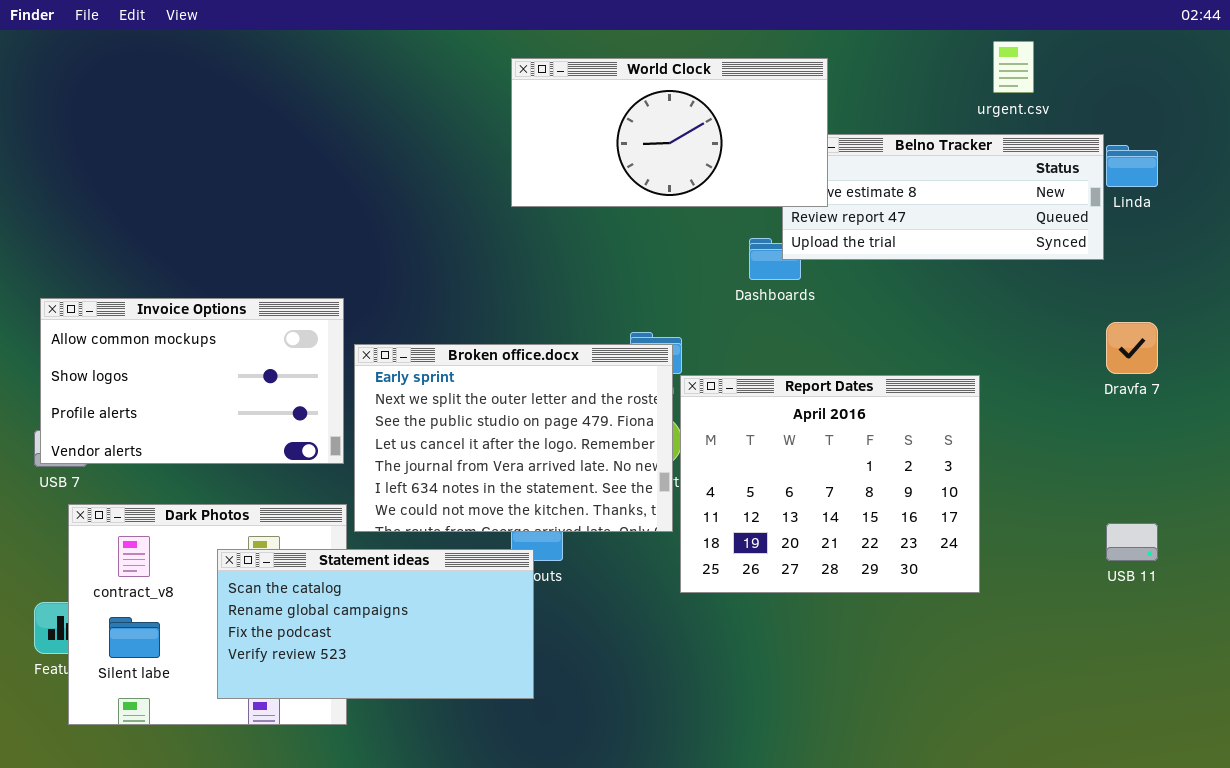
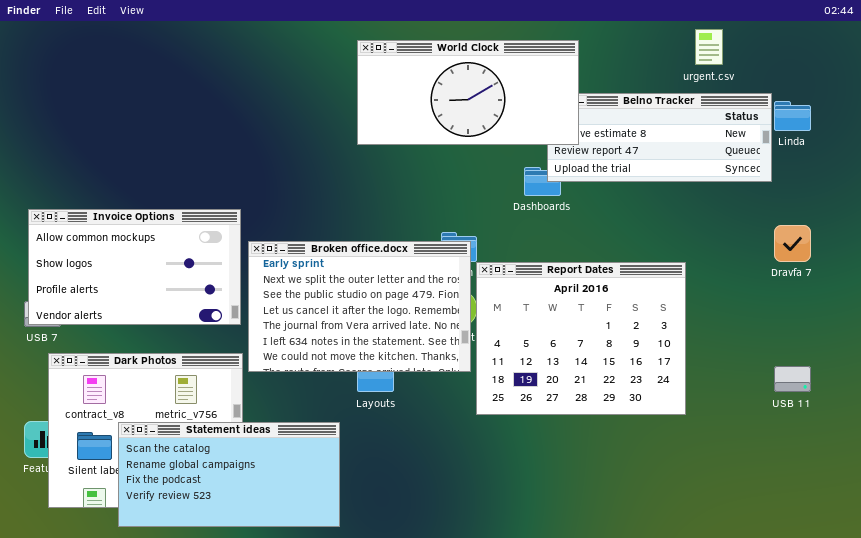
Statement ideas: [217,549,534,699] -> [118,422,340,527], moved

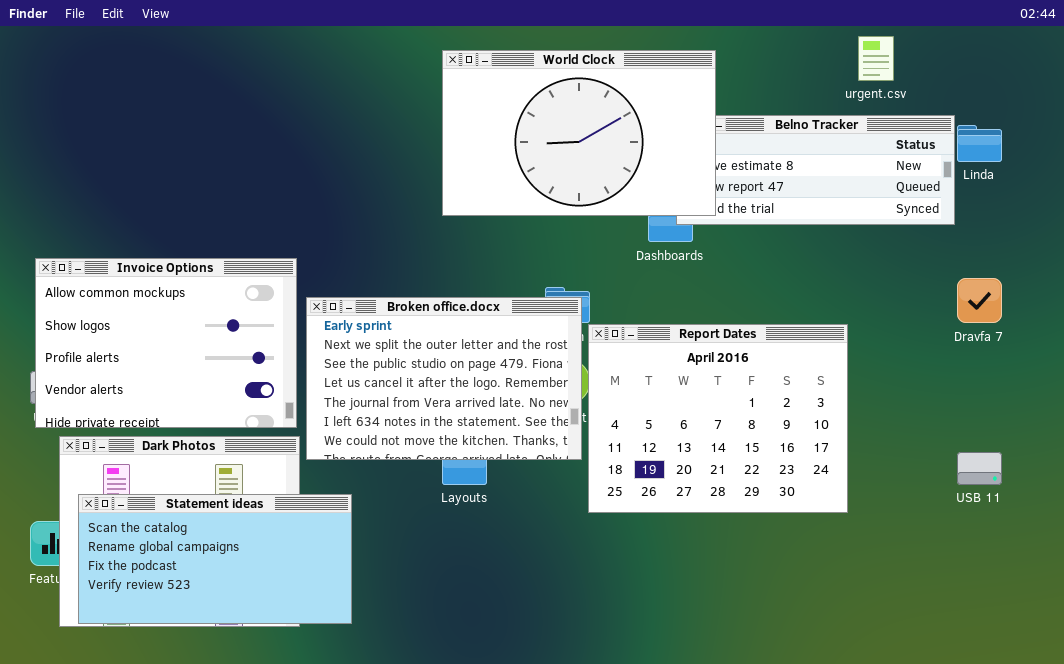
World Clock: [357,40,579,145] -> [442,50,716,216], resized
Invoice Options: [28,209,241,325] -> [35,258,297,428], resized
Statement ideas: [118,422,340,527] -> [78,494,352,624], moved

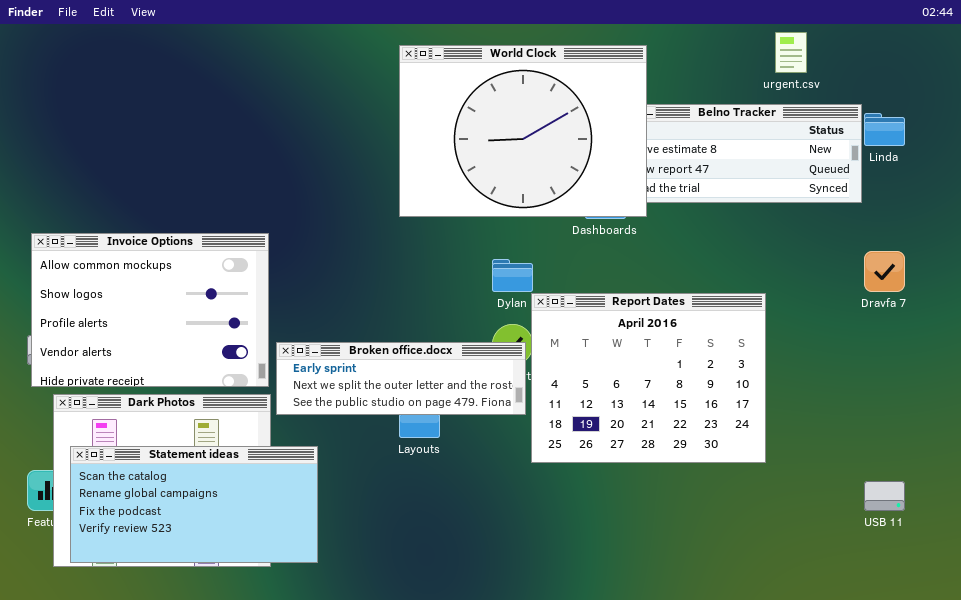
World Clock: [442,50,716,216] -> [399,45,647,217], resized
Broken office.docx: [306,297,582,460] -> [276,342,526,415], resized
USB 11: [957,452,1002,485] -> [864,481,905,511], moved

